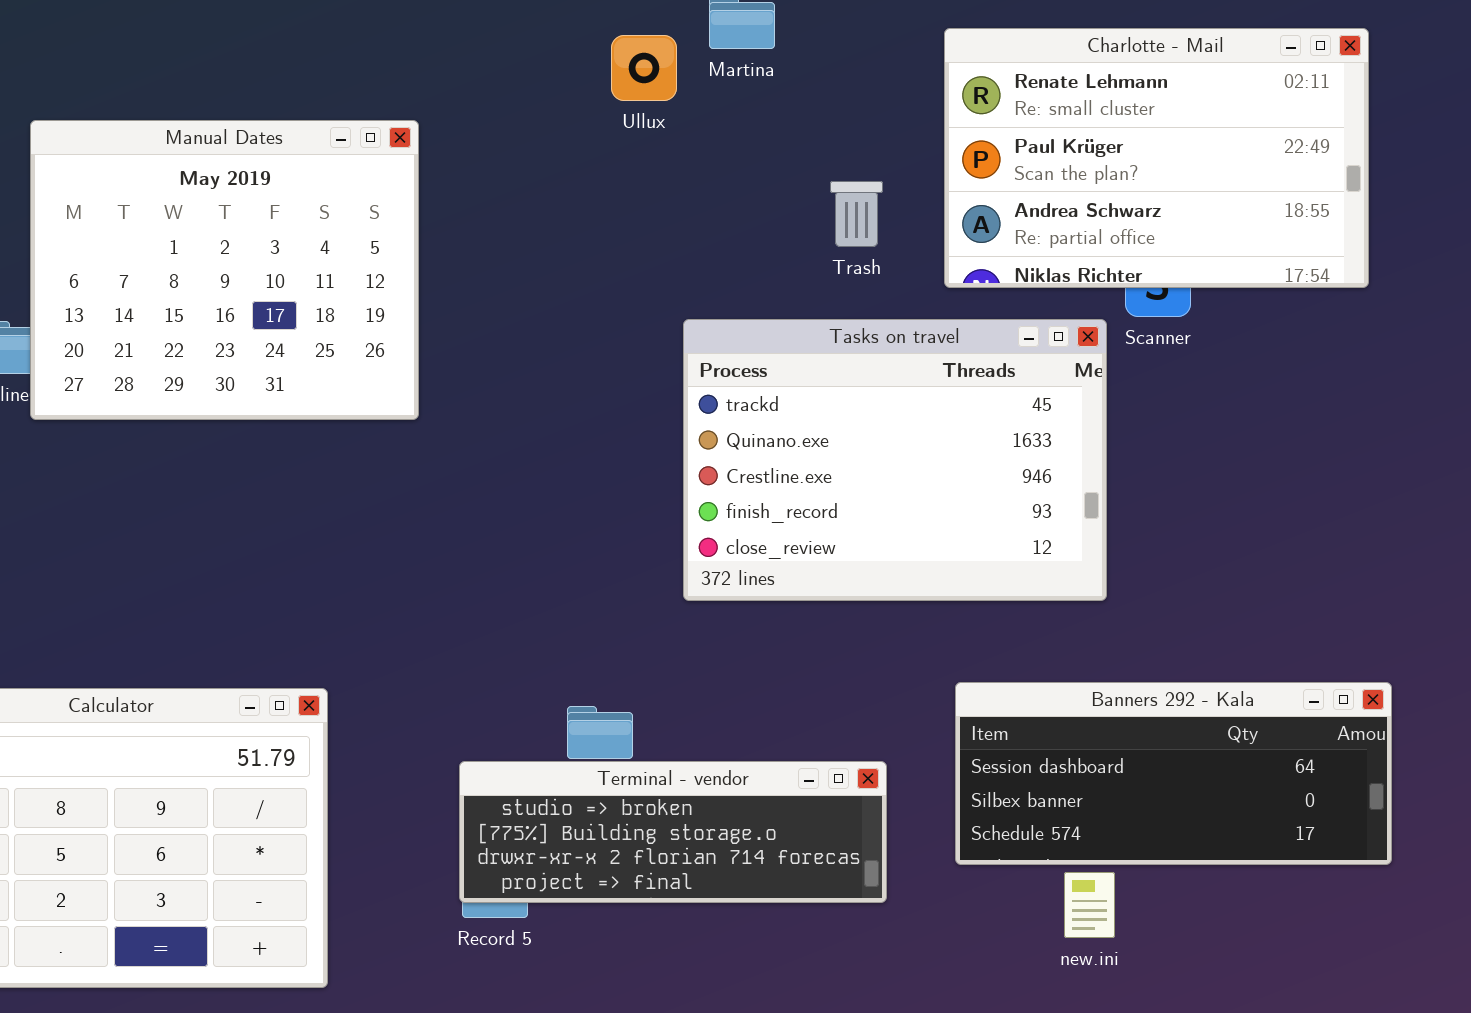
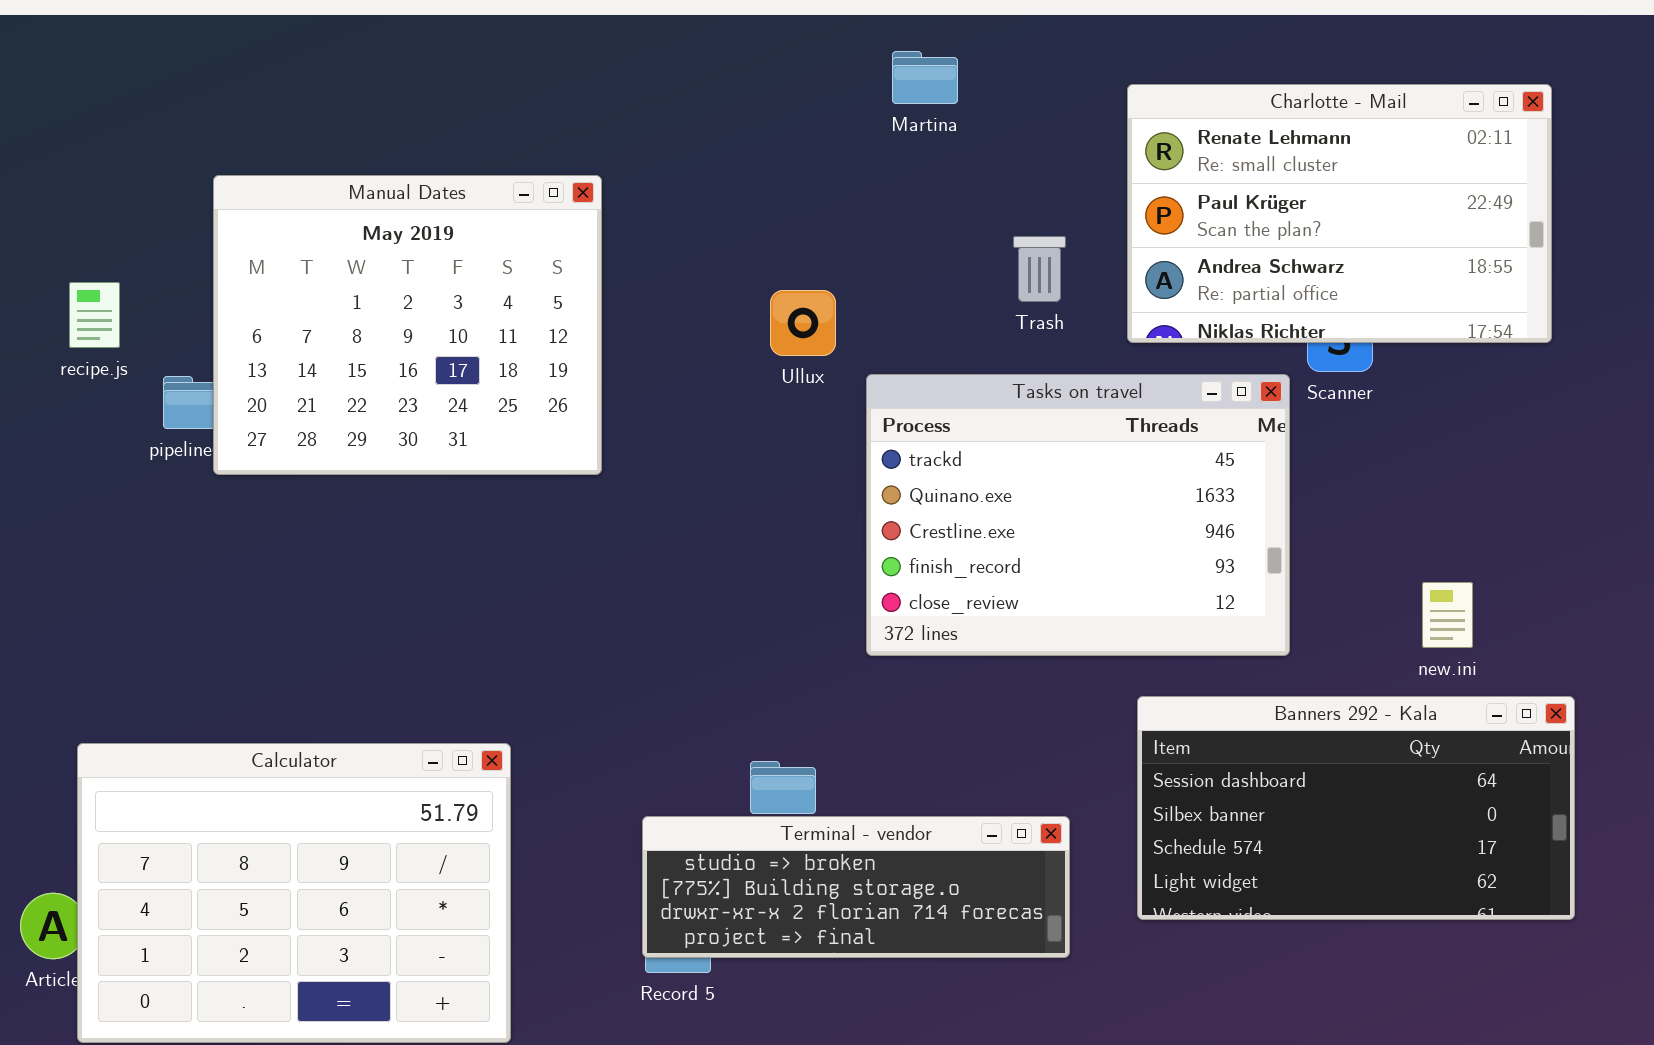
Ullux: [611,35,677,101] -> [770,290,836,356], moved
Banners 292 - Kala: [955,682,1392,865] -> [1137,696,1575,920], resized
new.ini: [1064,872,1115,938] -> [1422,582,1473,648], moved

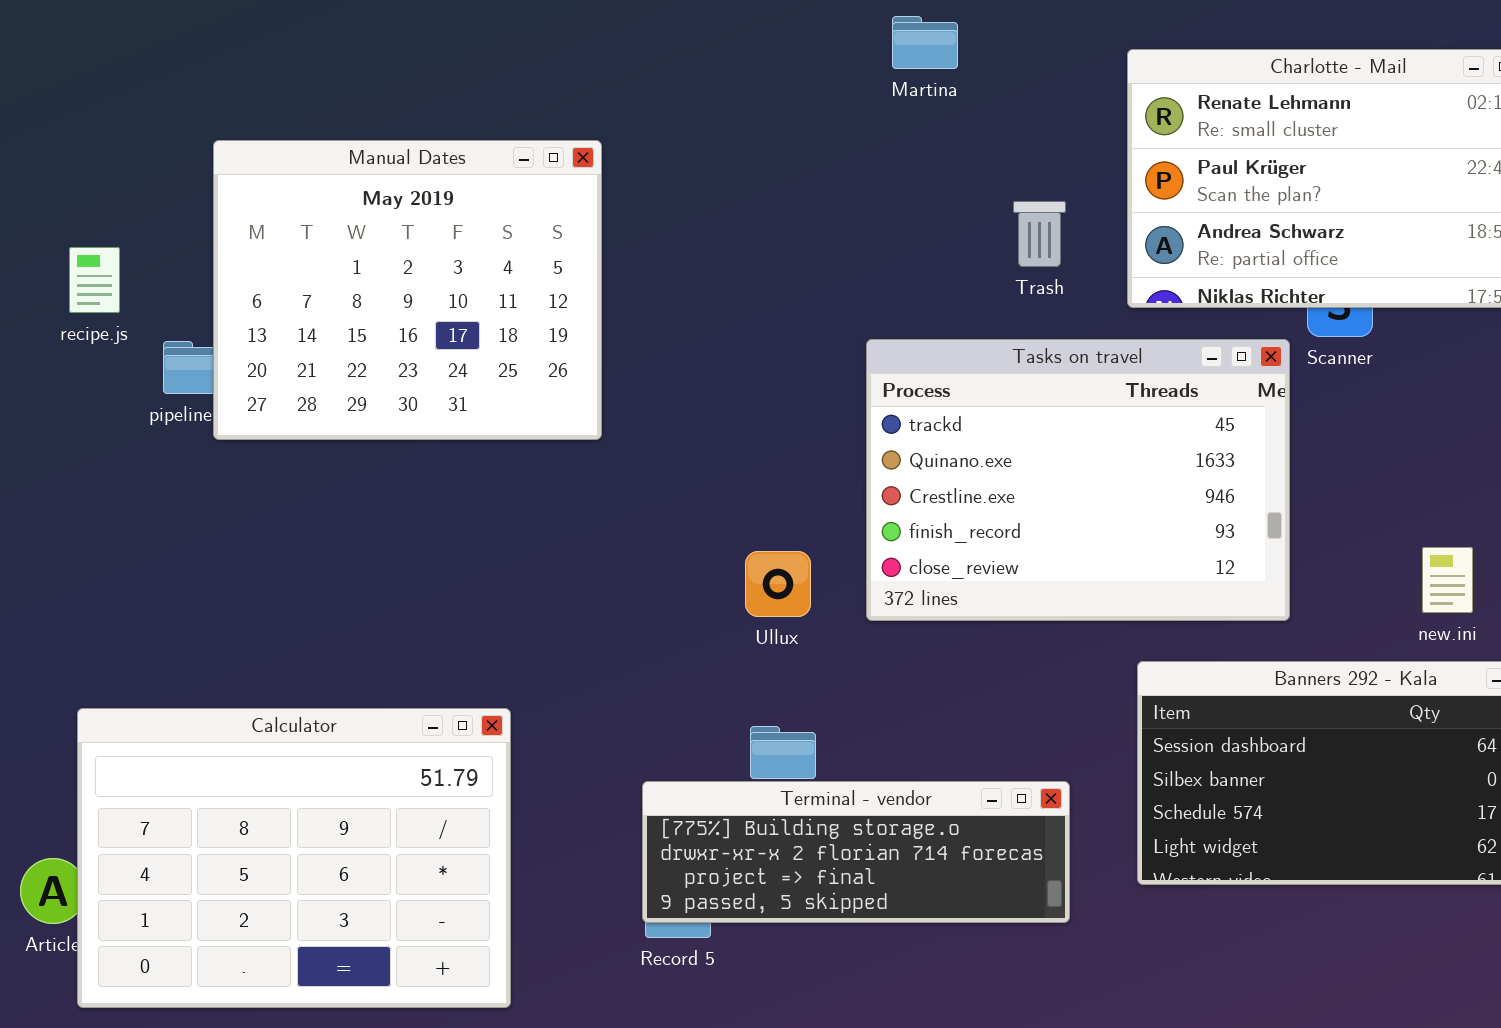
Ullux: [770,290,836,356] -> [745,551,811,617], moved
Terminal - vendor: [642,816,1070,958] -> [642,781,1070,923], scrolled down 1 row

